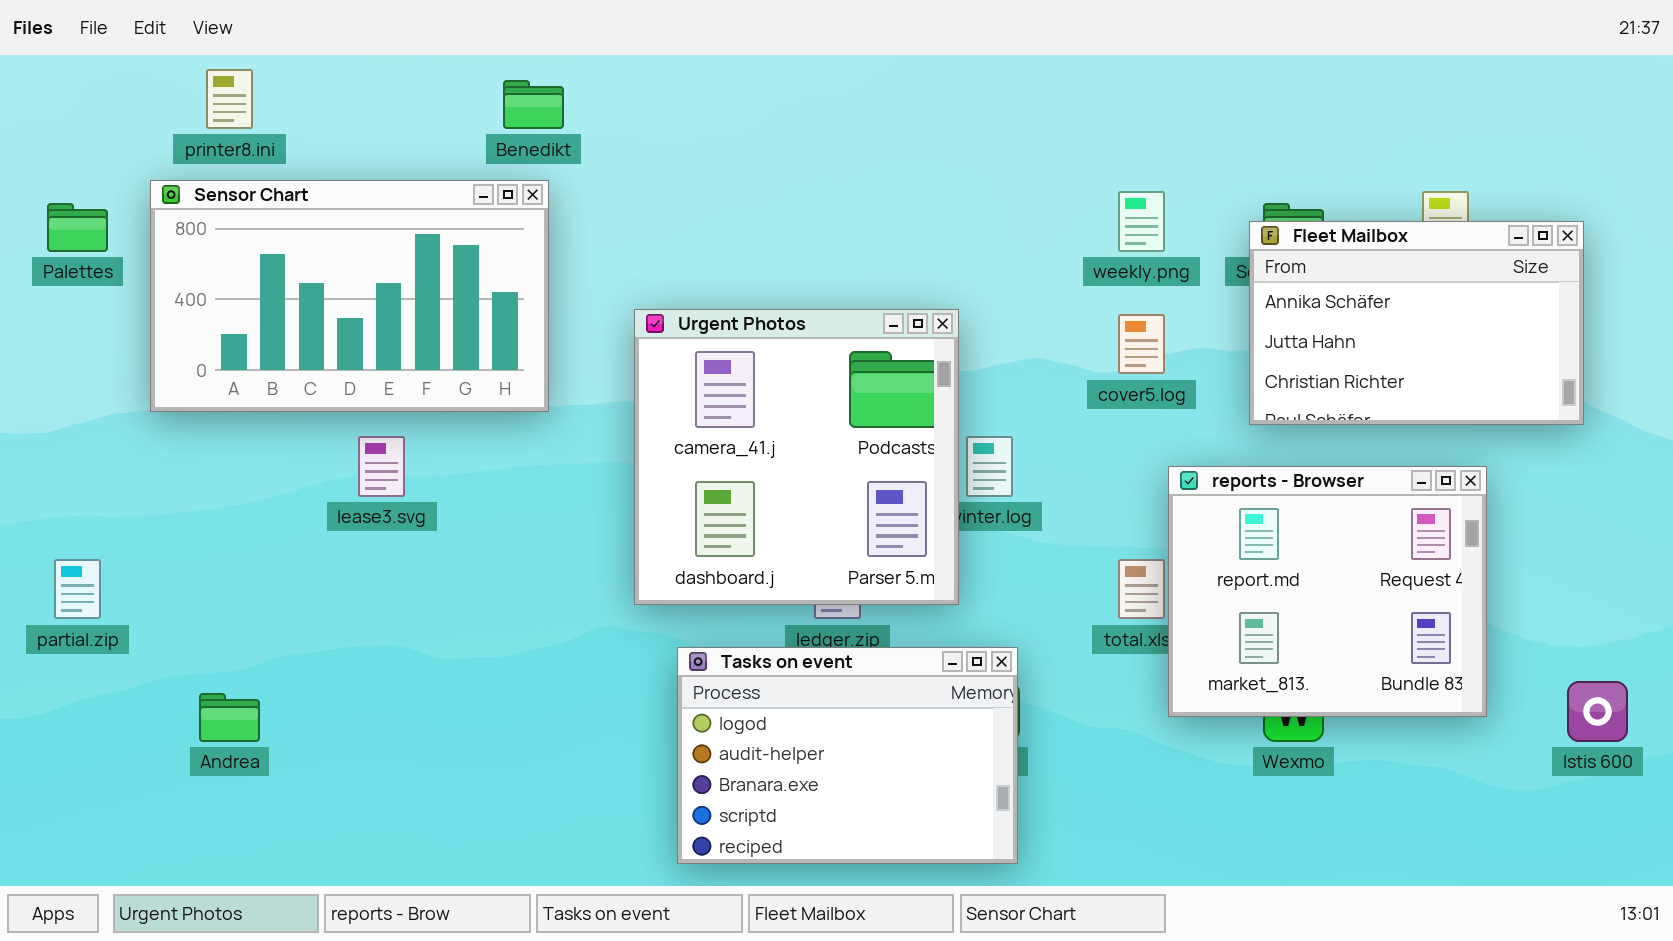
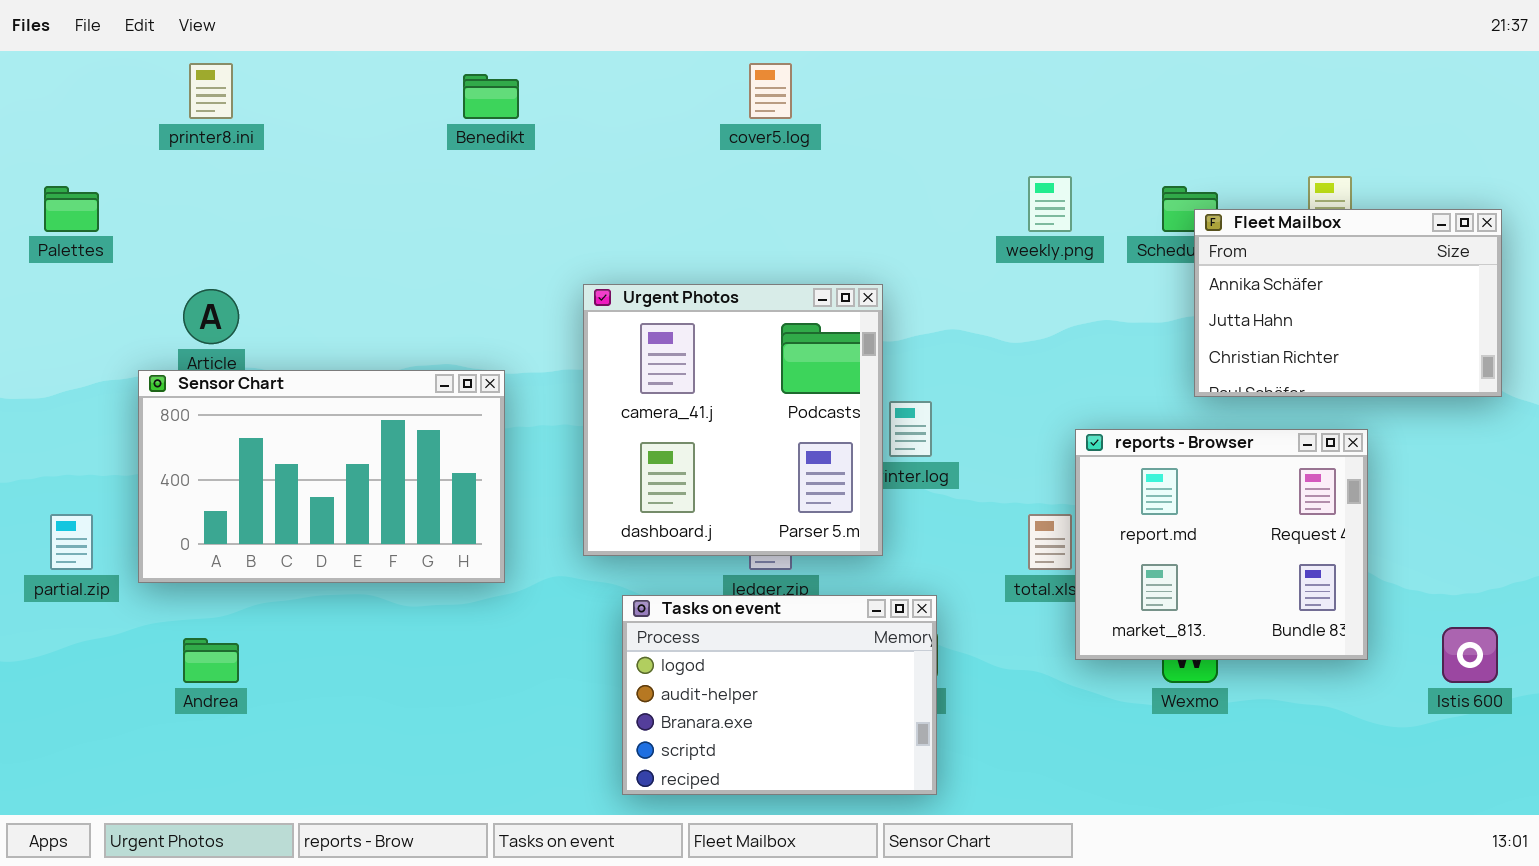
Sensor Chart: [150,180,549,412] -> [138,370,505,583], moved
Fleet Mailbox: [1249,221,1584,425] -> [1194,209,1502,397], moved
cover5.log: [1118,314,1165,374] -> [749,63,792,119], moved

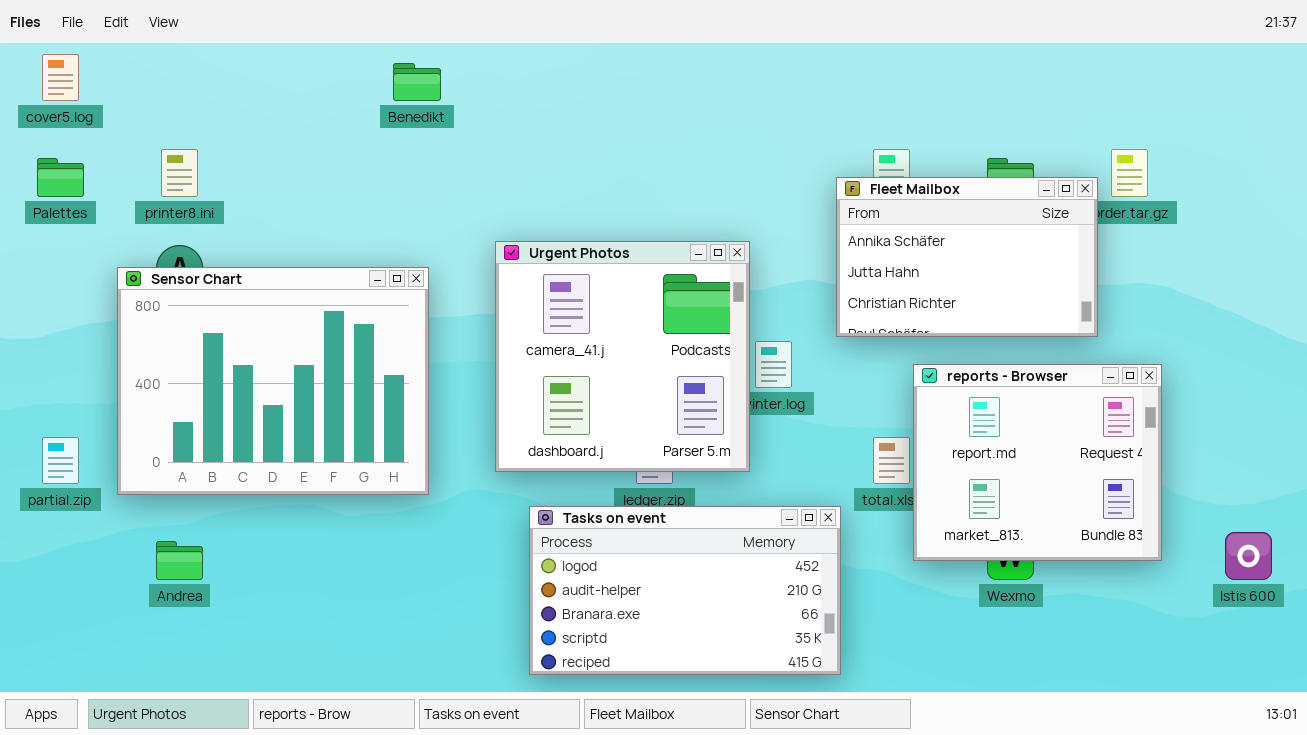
printer8.ini: [189,63,233,119] -> [161,149,198,197], moved
cover5.log: [749,63,792,119] -> [42,54,79,101], moved
Fleet Mailbox: [1194,209,1502,397] -> [836,177,1098,337], moved
Sensor Chart: [138,370,505,583] -> [117,267,429,495], resized
Tasks on event: [622,595,937,795] -> [529,506,841,675], resized

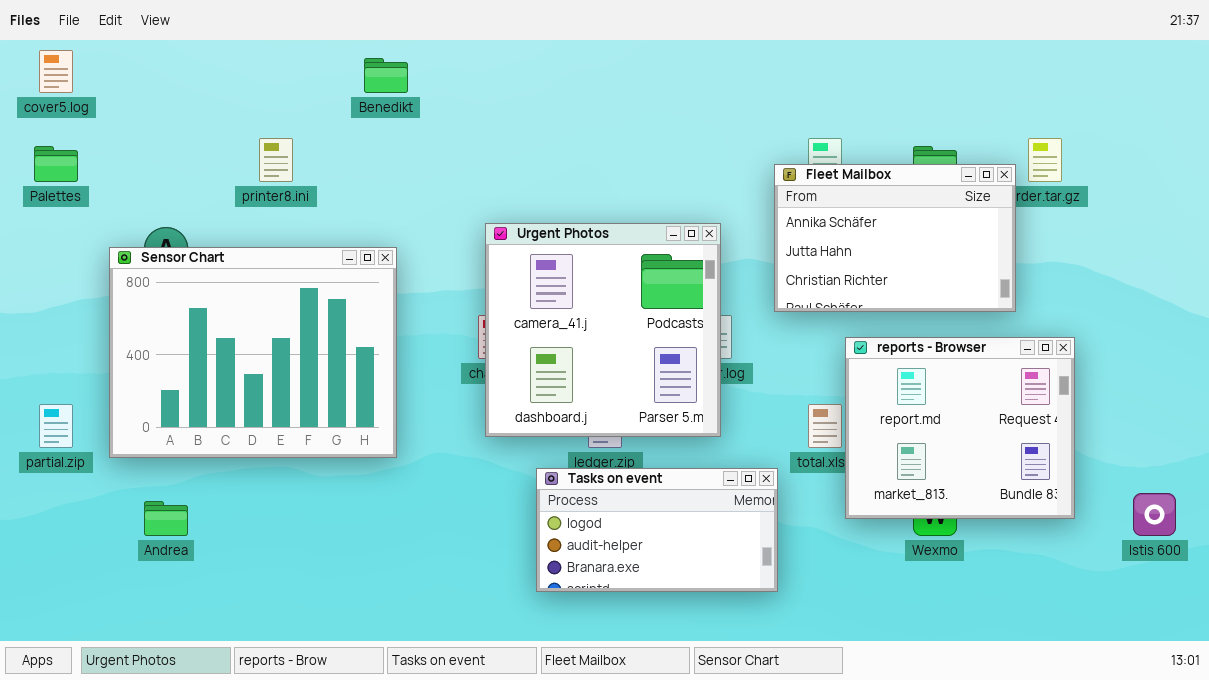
printer8.ini: [161,149,198,197] -> [259,138,293,182], moved
Urgent Photos: [495,241,750,472] -> [485,223,721,437], moved
Tasks on event: [529,506,841,675] -> [536,468,778,592], resized

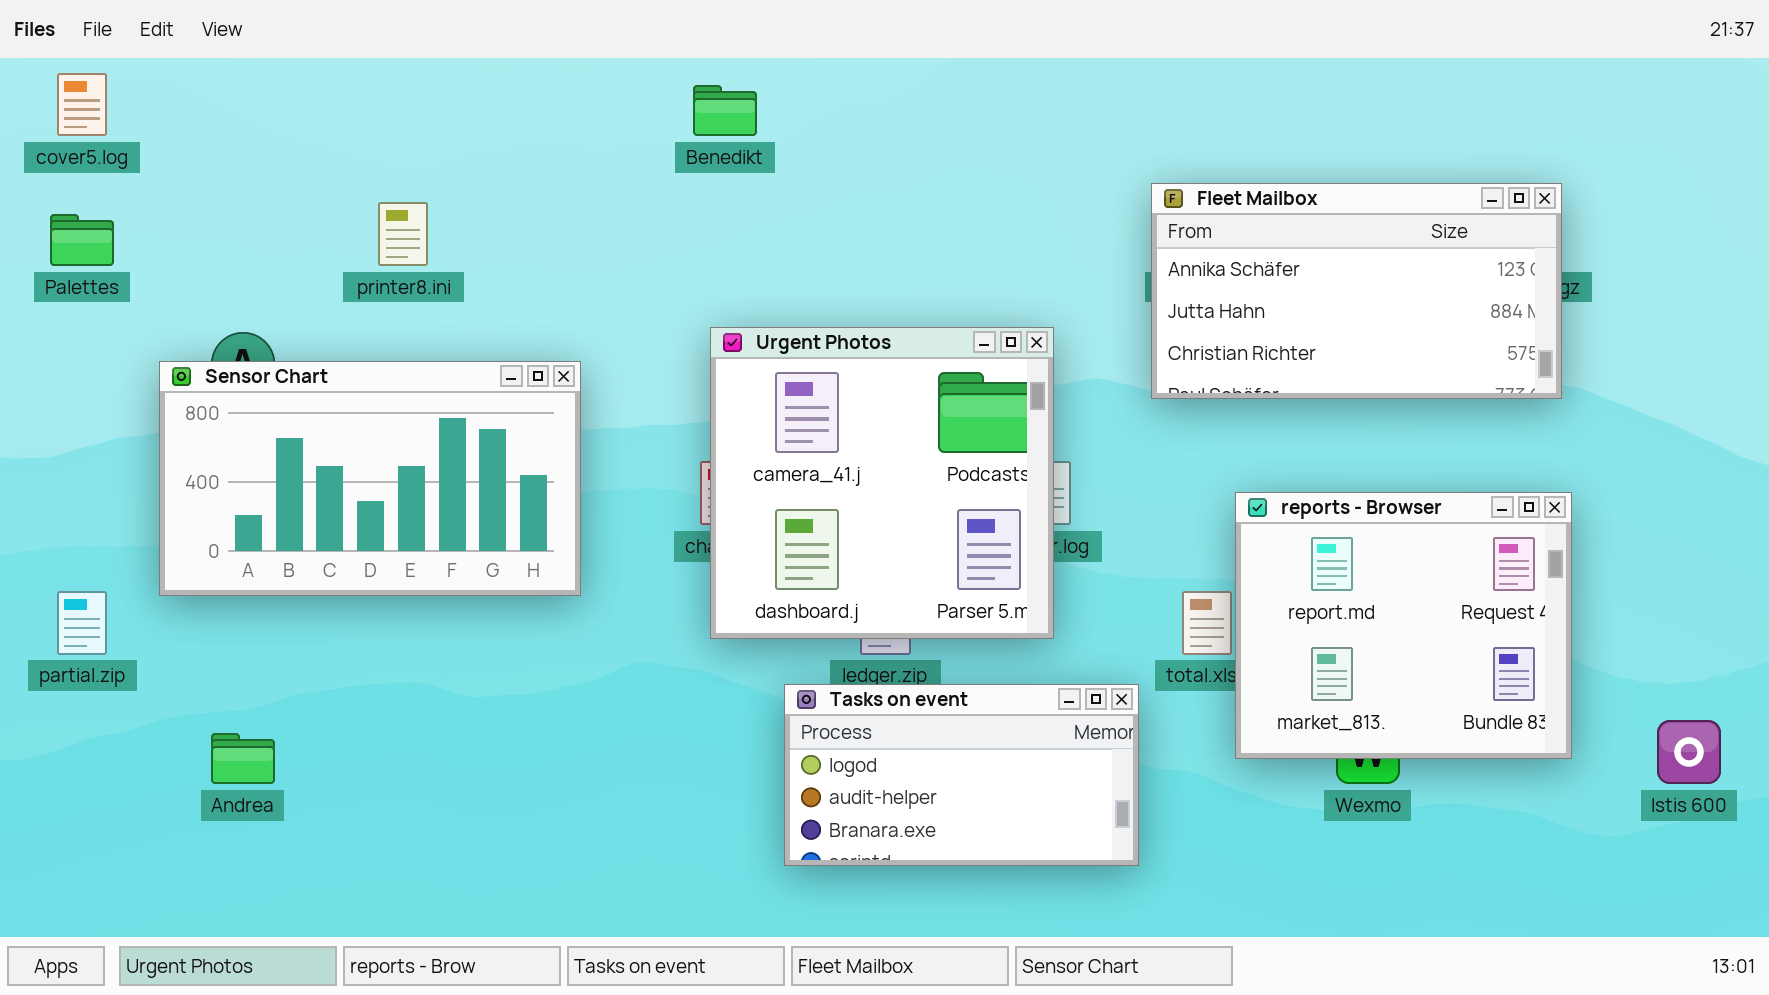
Benedikt: [364,58,408,93] -> [693,85,757,136], moved
Fleet Mailbox: [774,164,1016,312] -> [1151,183,1562,399], moved, resized
Sensor Chart: [109,247,397,458] -> [159,361,581,596], resized

